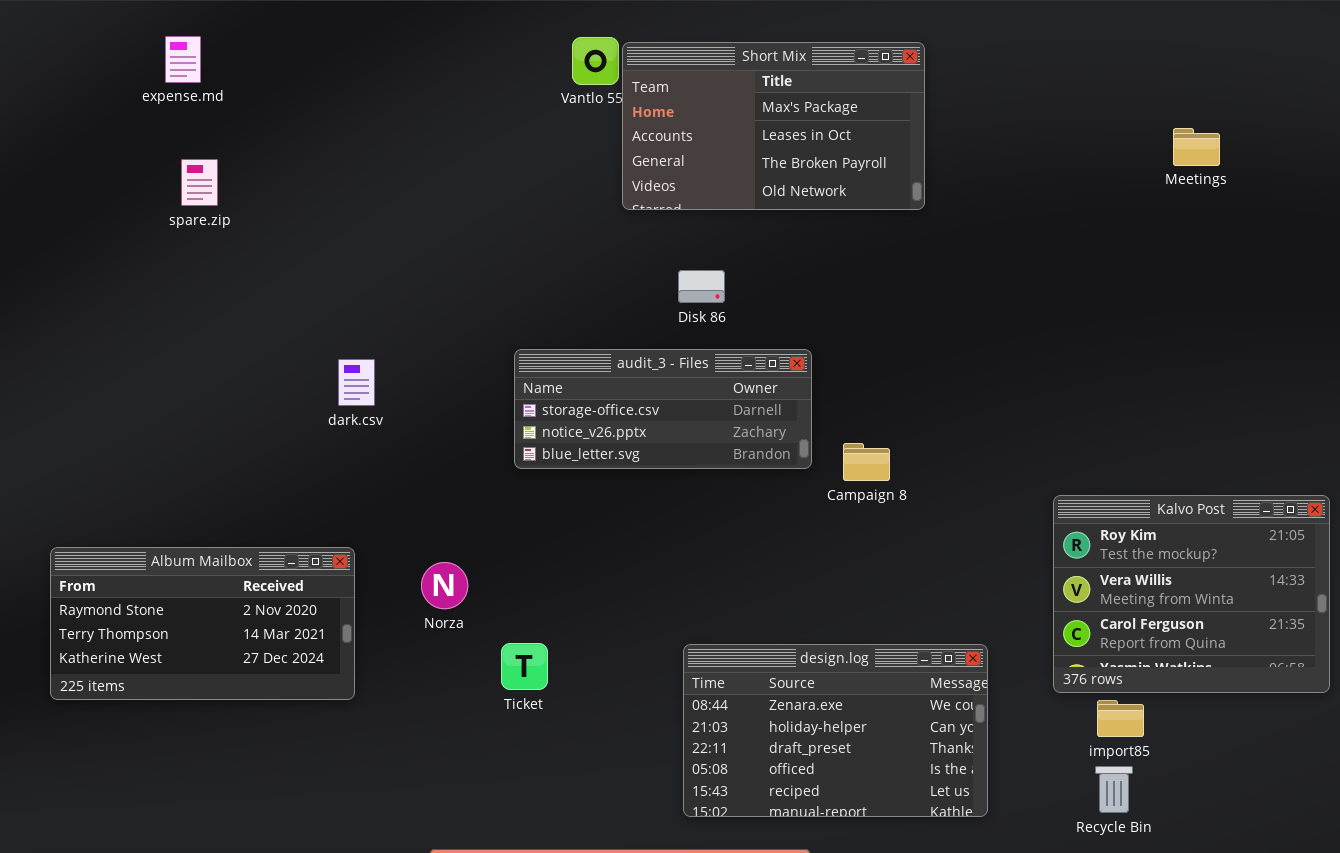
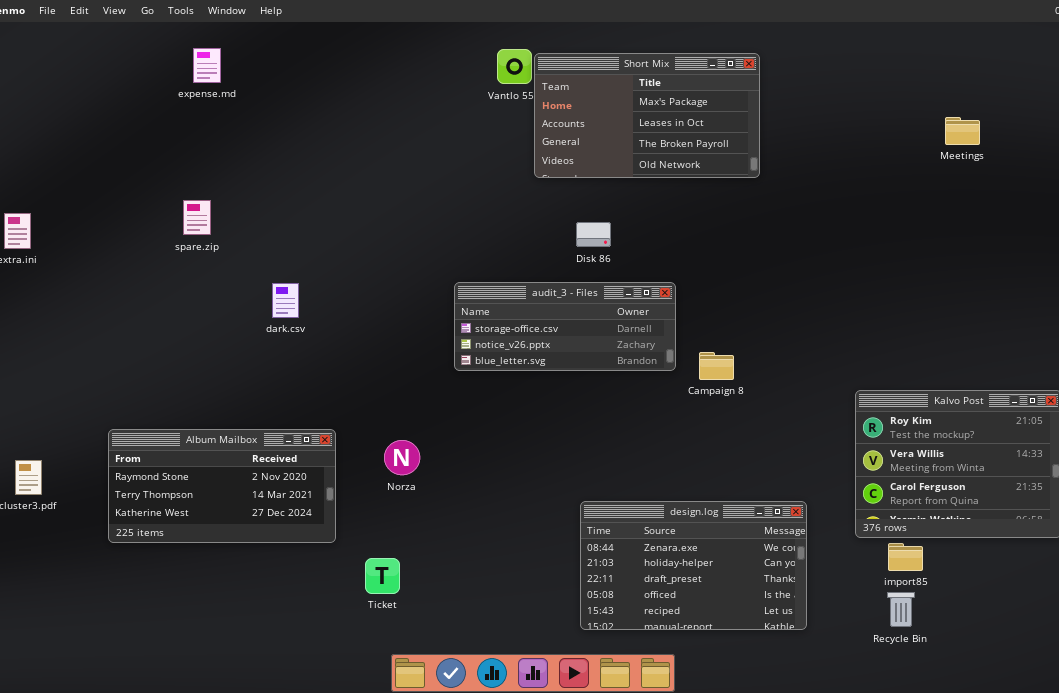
spare.zip: [181,159,218,206] -> [183,200,211,235], moved
dark.csv: [338,359,375,406] -> [272,283,299,318], moved
Ticket: [501,643,548,690] -> [365,558,400,594], moved

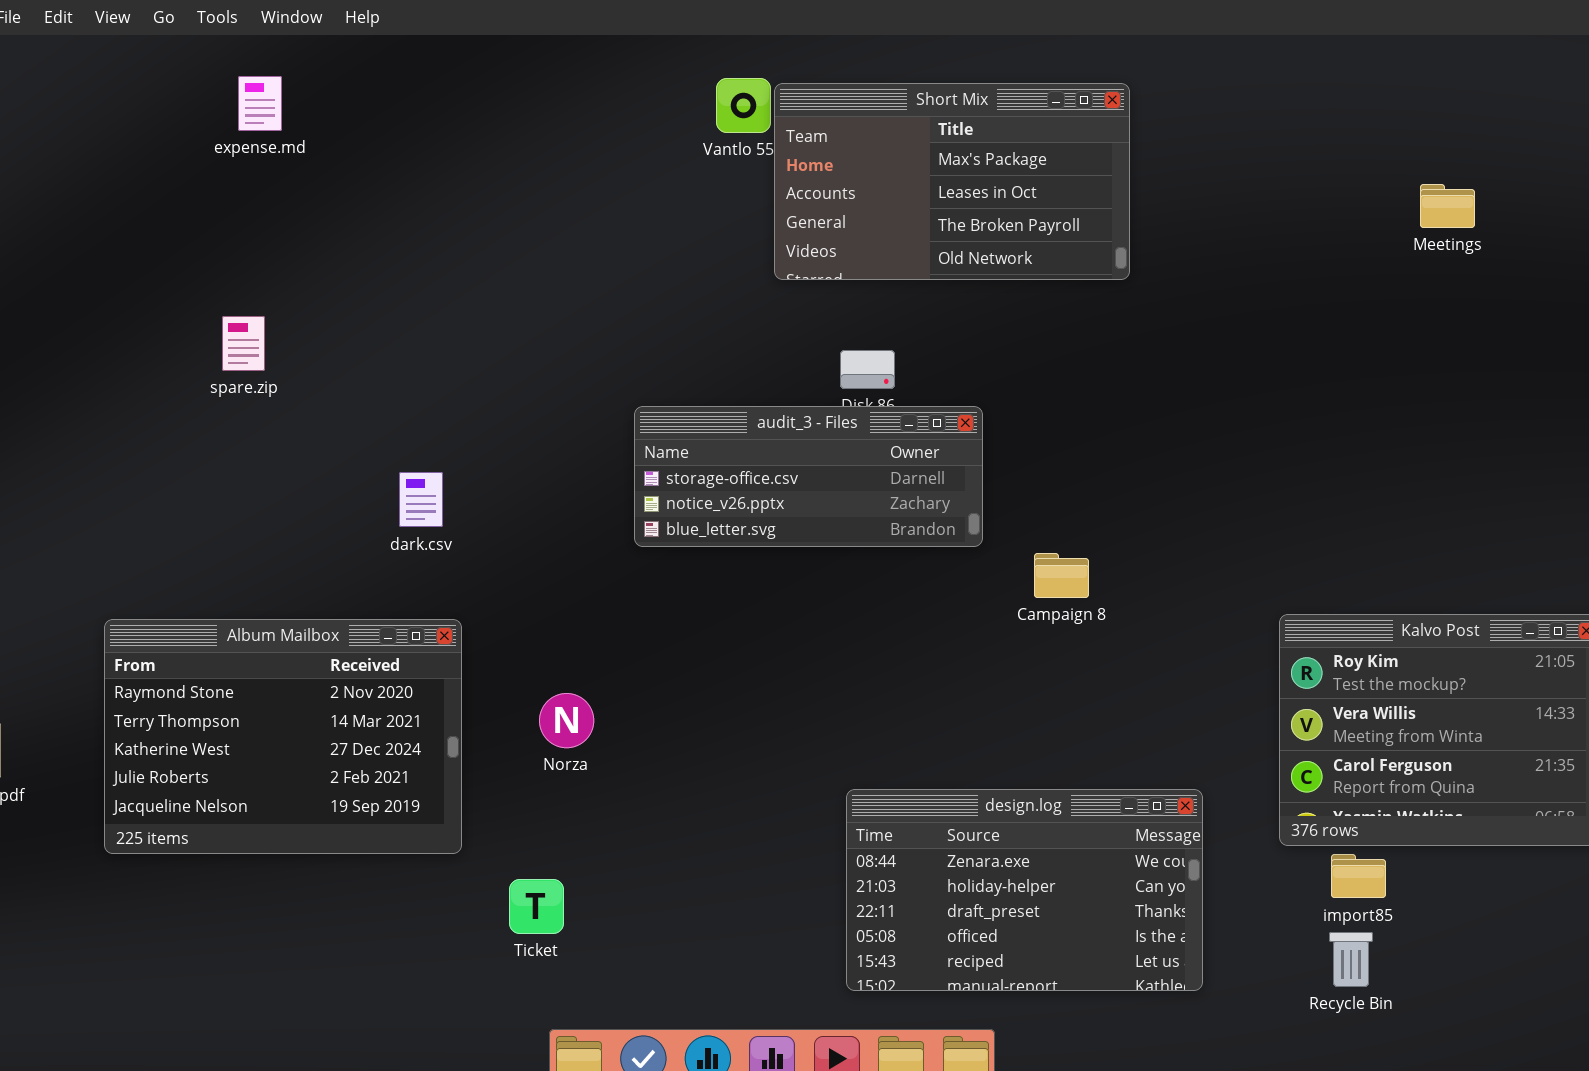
audit_3 - Files: [454,282,676,371] -> [634,406,983,547], moved
dark.csv: [272,283,299,318] -> [399,472,443,527], moved
Album Mailbox: [108,429,336,543] -> [104,619,462,854], resized

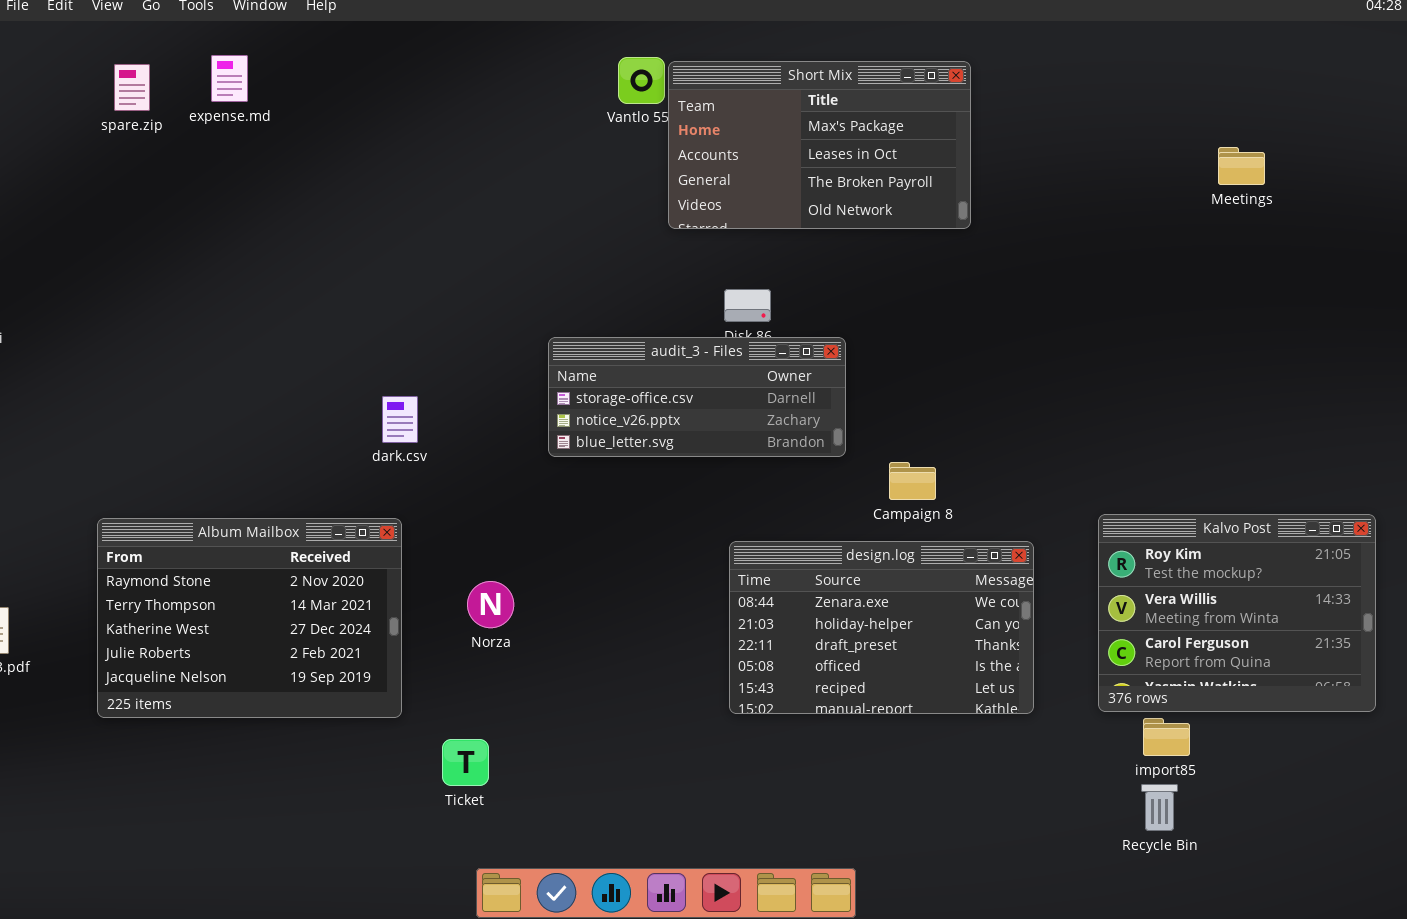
spare.zip: [222,316,265,371] -> [114,64,150,111], moved
dark.csv: [399,472,443,527] -> [382,396,418,443], moved
design.log: [846,789,1203,991] -> [729,541,1034,714], moved

